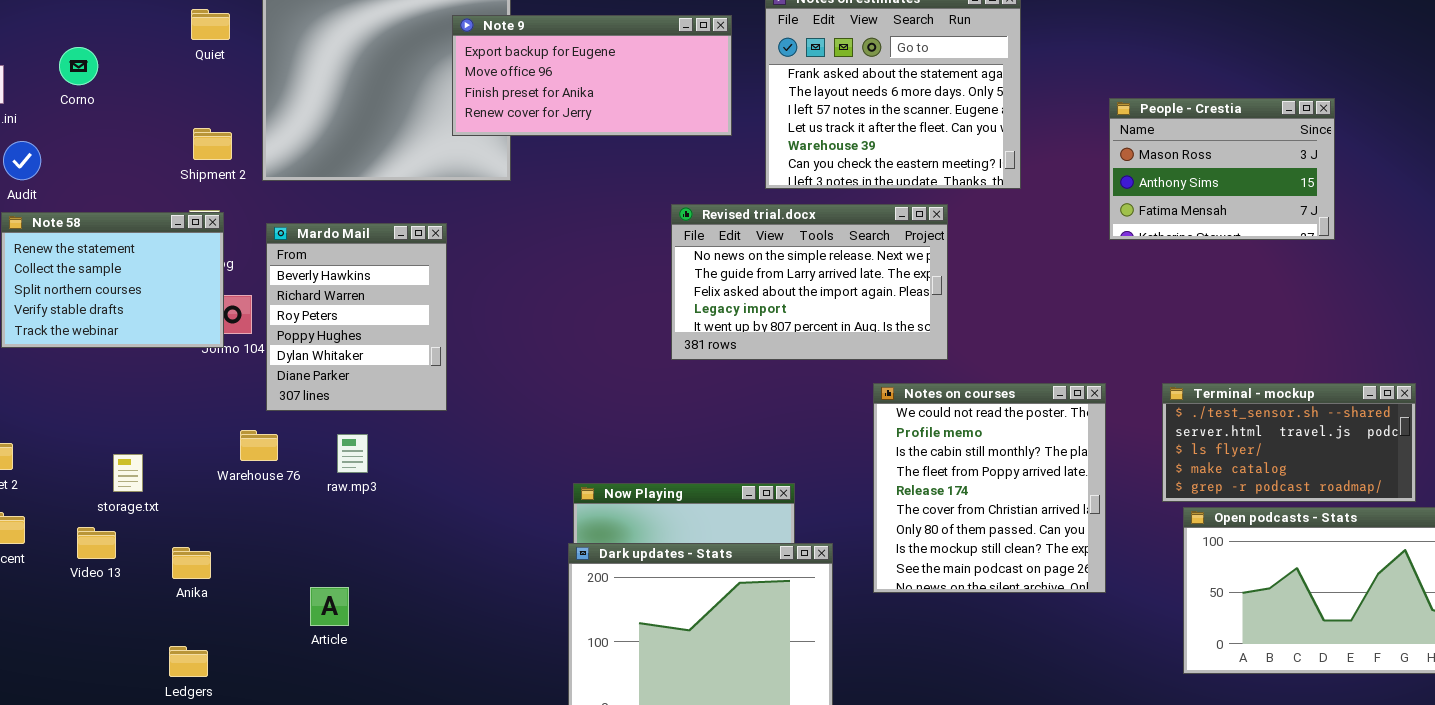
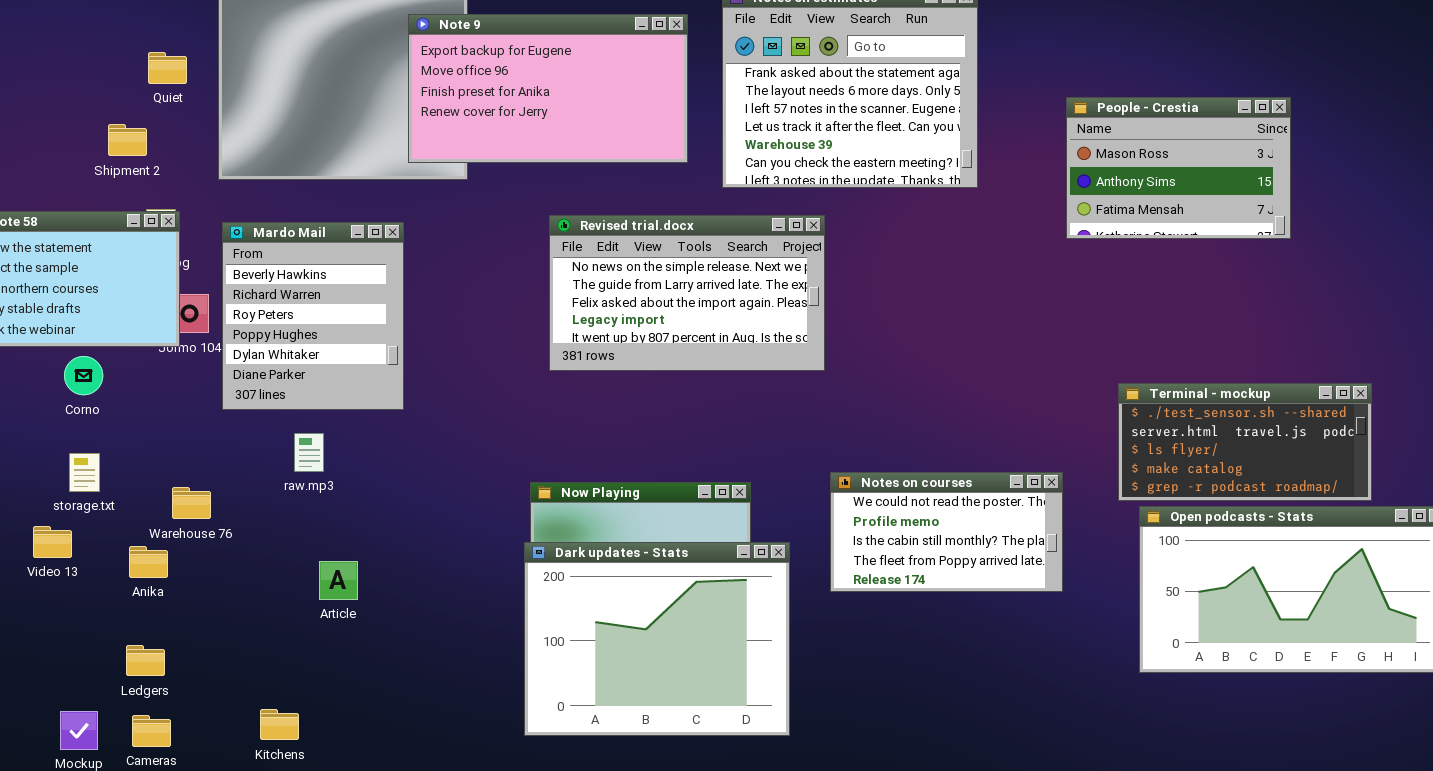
Quiet: [191,9,230,40] -> [148,52,187,84], moved
Note 9: [452,15,732,136] -> [408,14,688,163], resized
Corno: [59,47,98,85] -> [64,356,103,395], moved
Shipment 2: [193,128,232,160] -> [108,124,147,156], moved
Revised trial.docx: [671,204,948,360] -> [549,215,825,371], moved
Notes on courses: [873,383,1106,593] -> [830,472,1063,592], resized
Warehouse 76: [240,430,278,461] -> [172,487,211,519], moved
Article: [310,587,349,626] -> [319,561,358,600], moved

